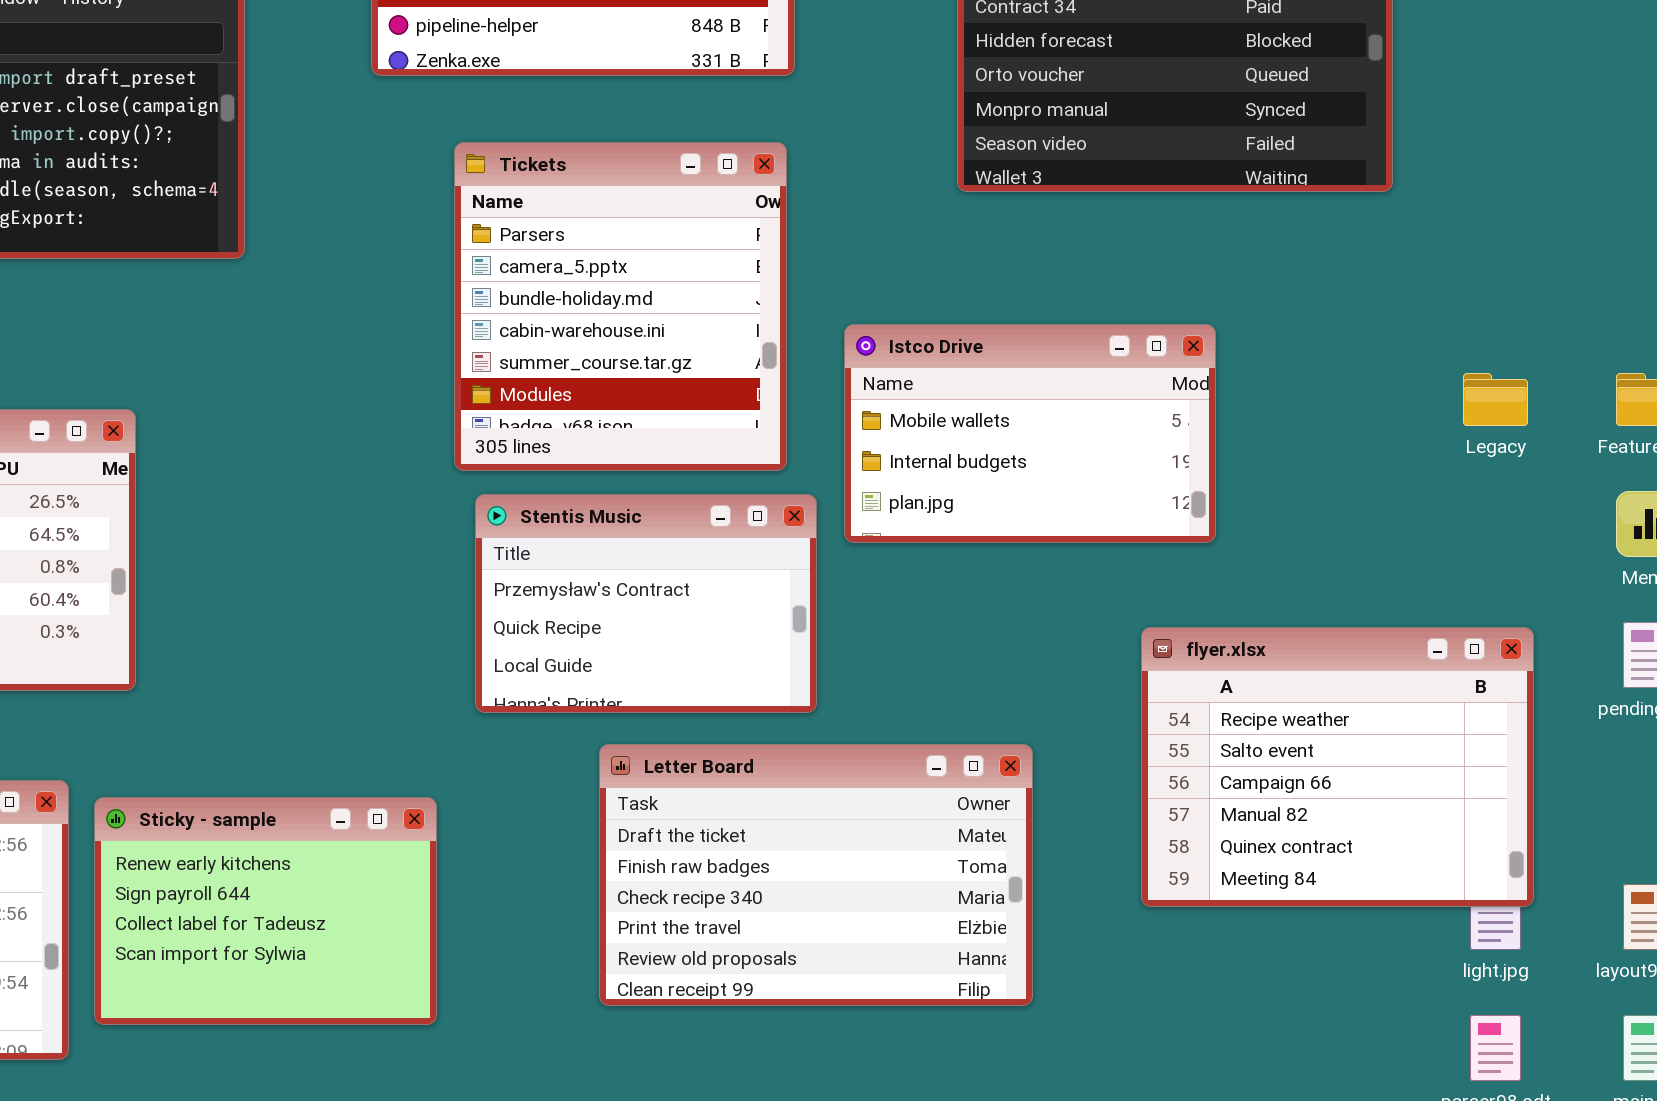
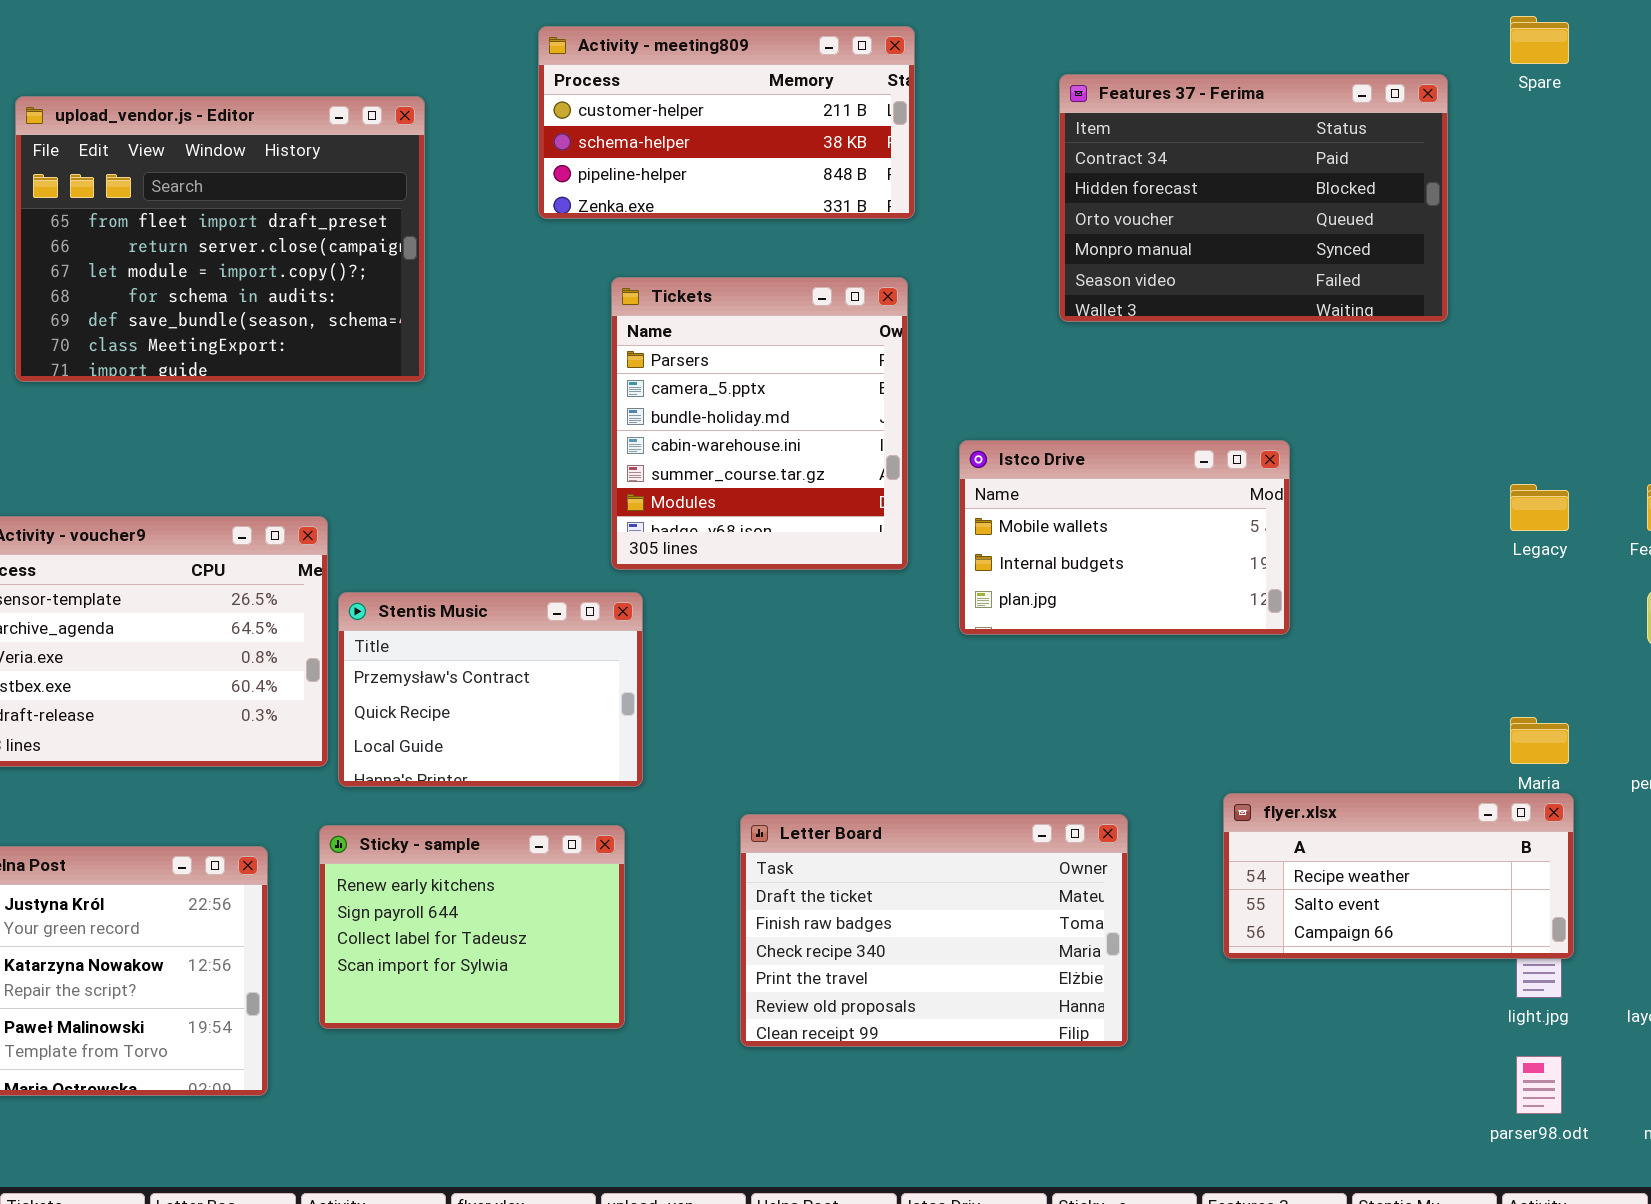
Stentis Music: [475,494,817,713] -> [338,592,643,787], moved
flyer.xlsx: [1141,627,1534,907] -> [1223,793,1574,959], resized
Sticky - sample: [94,797,437,1025] -> [319,825,625,1029], moved

